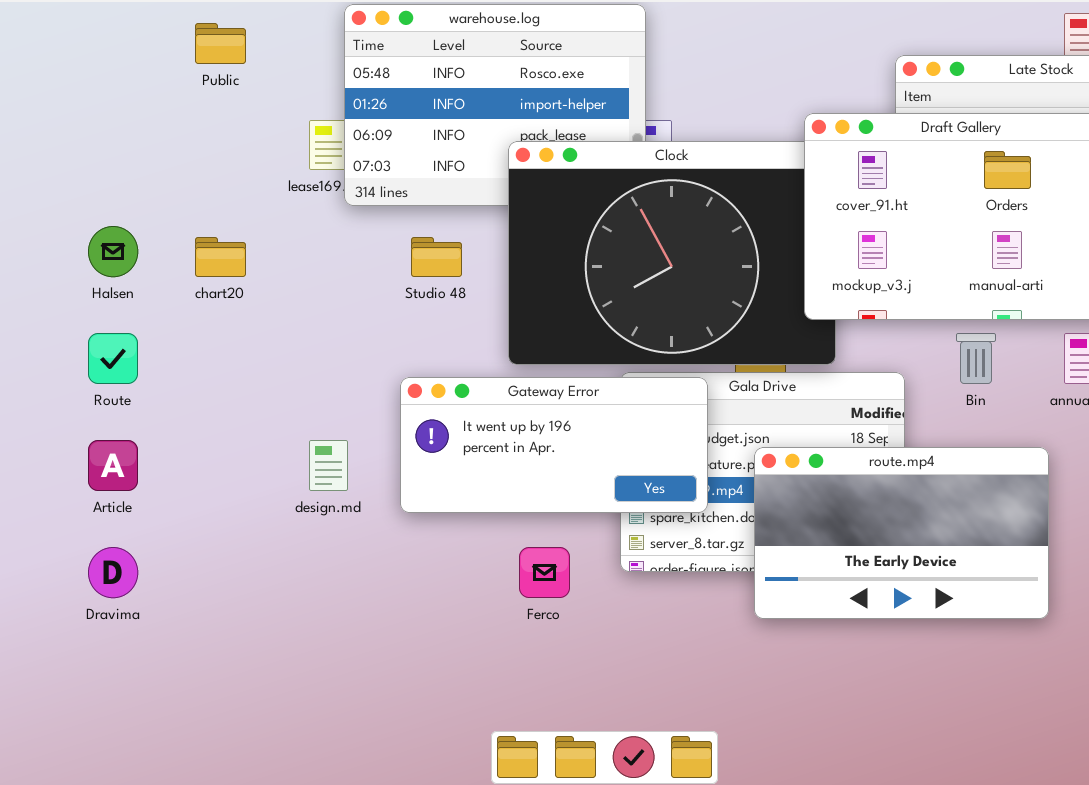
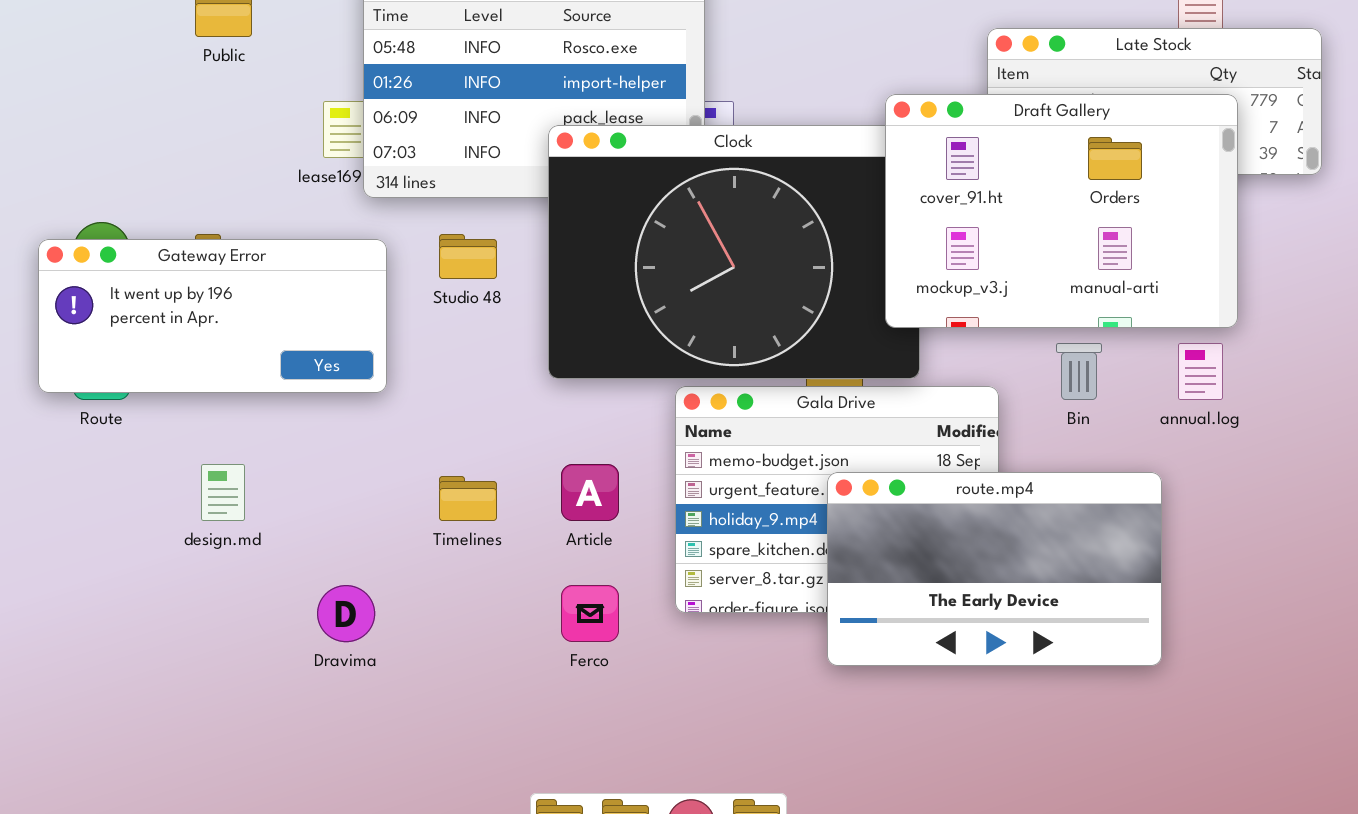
Gateway Error: [400,377,708,513] -> [38,239,387,393], moved
Article: [88,440,138,491] -> [561,464,619,521], moved
design.md: [309,440,348,491] -> [201,464,245,521], moved
Dravima: [88,547,138,598] -> [317,585,375,642], moved

